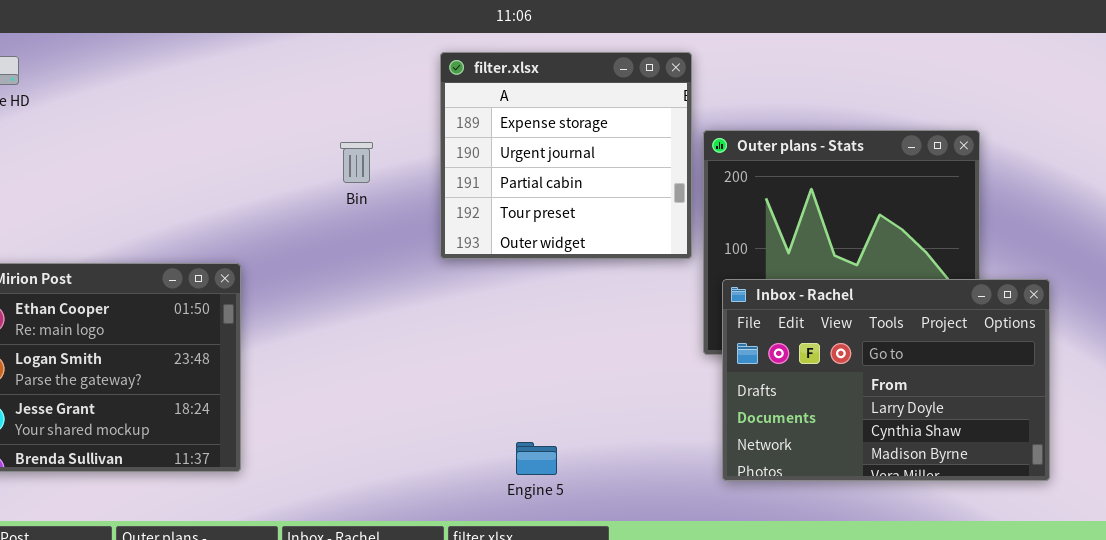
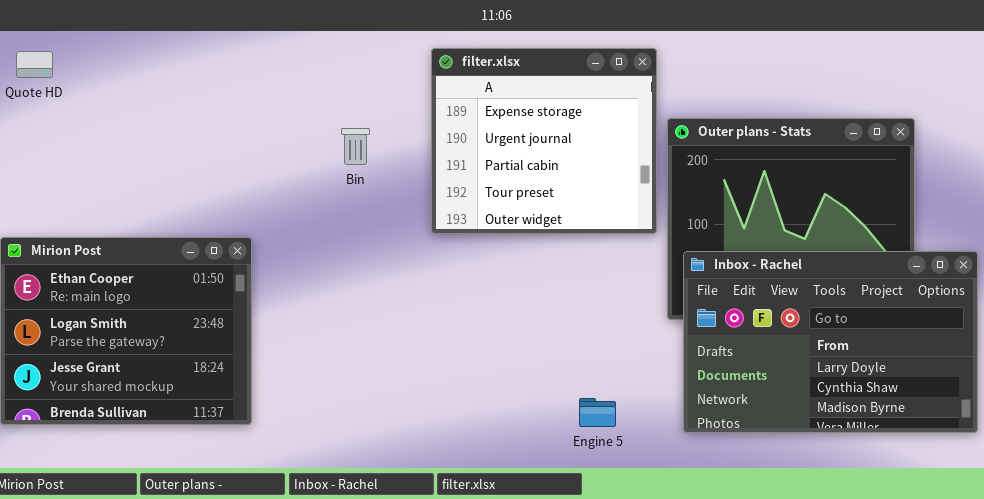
Engine 5: [516,442,557,475] -> [579,398,616,427], moved

